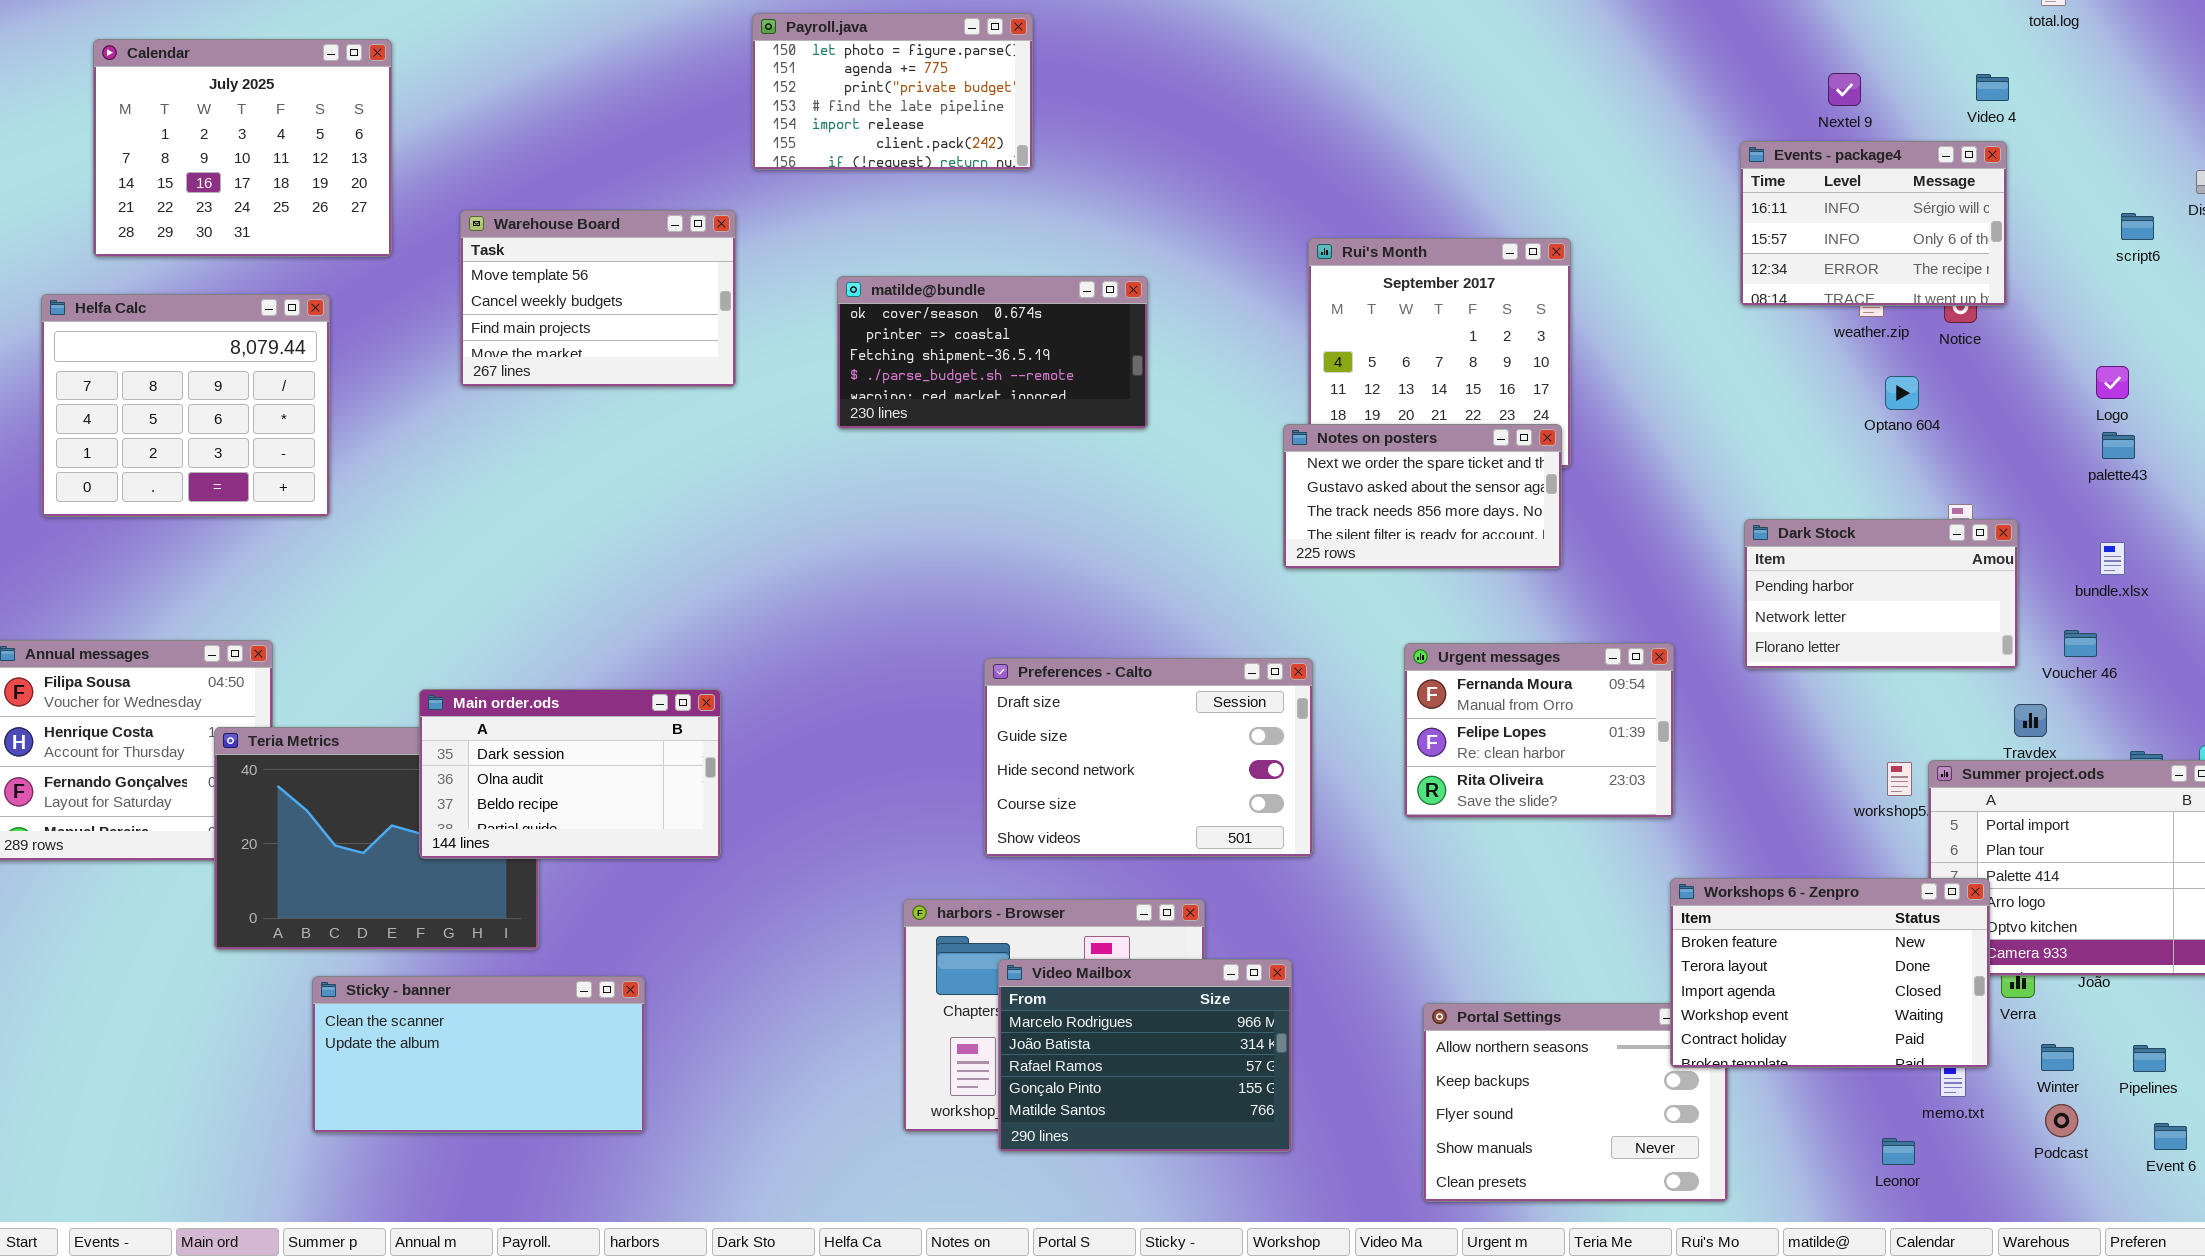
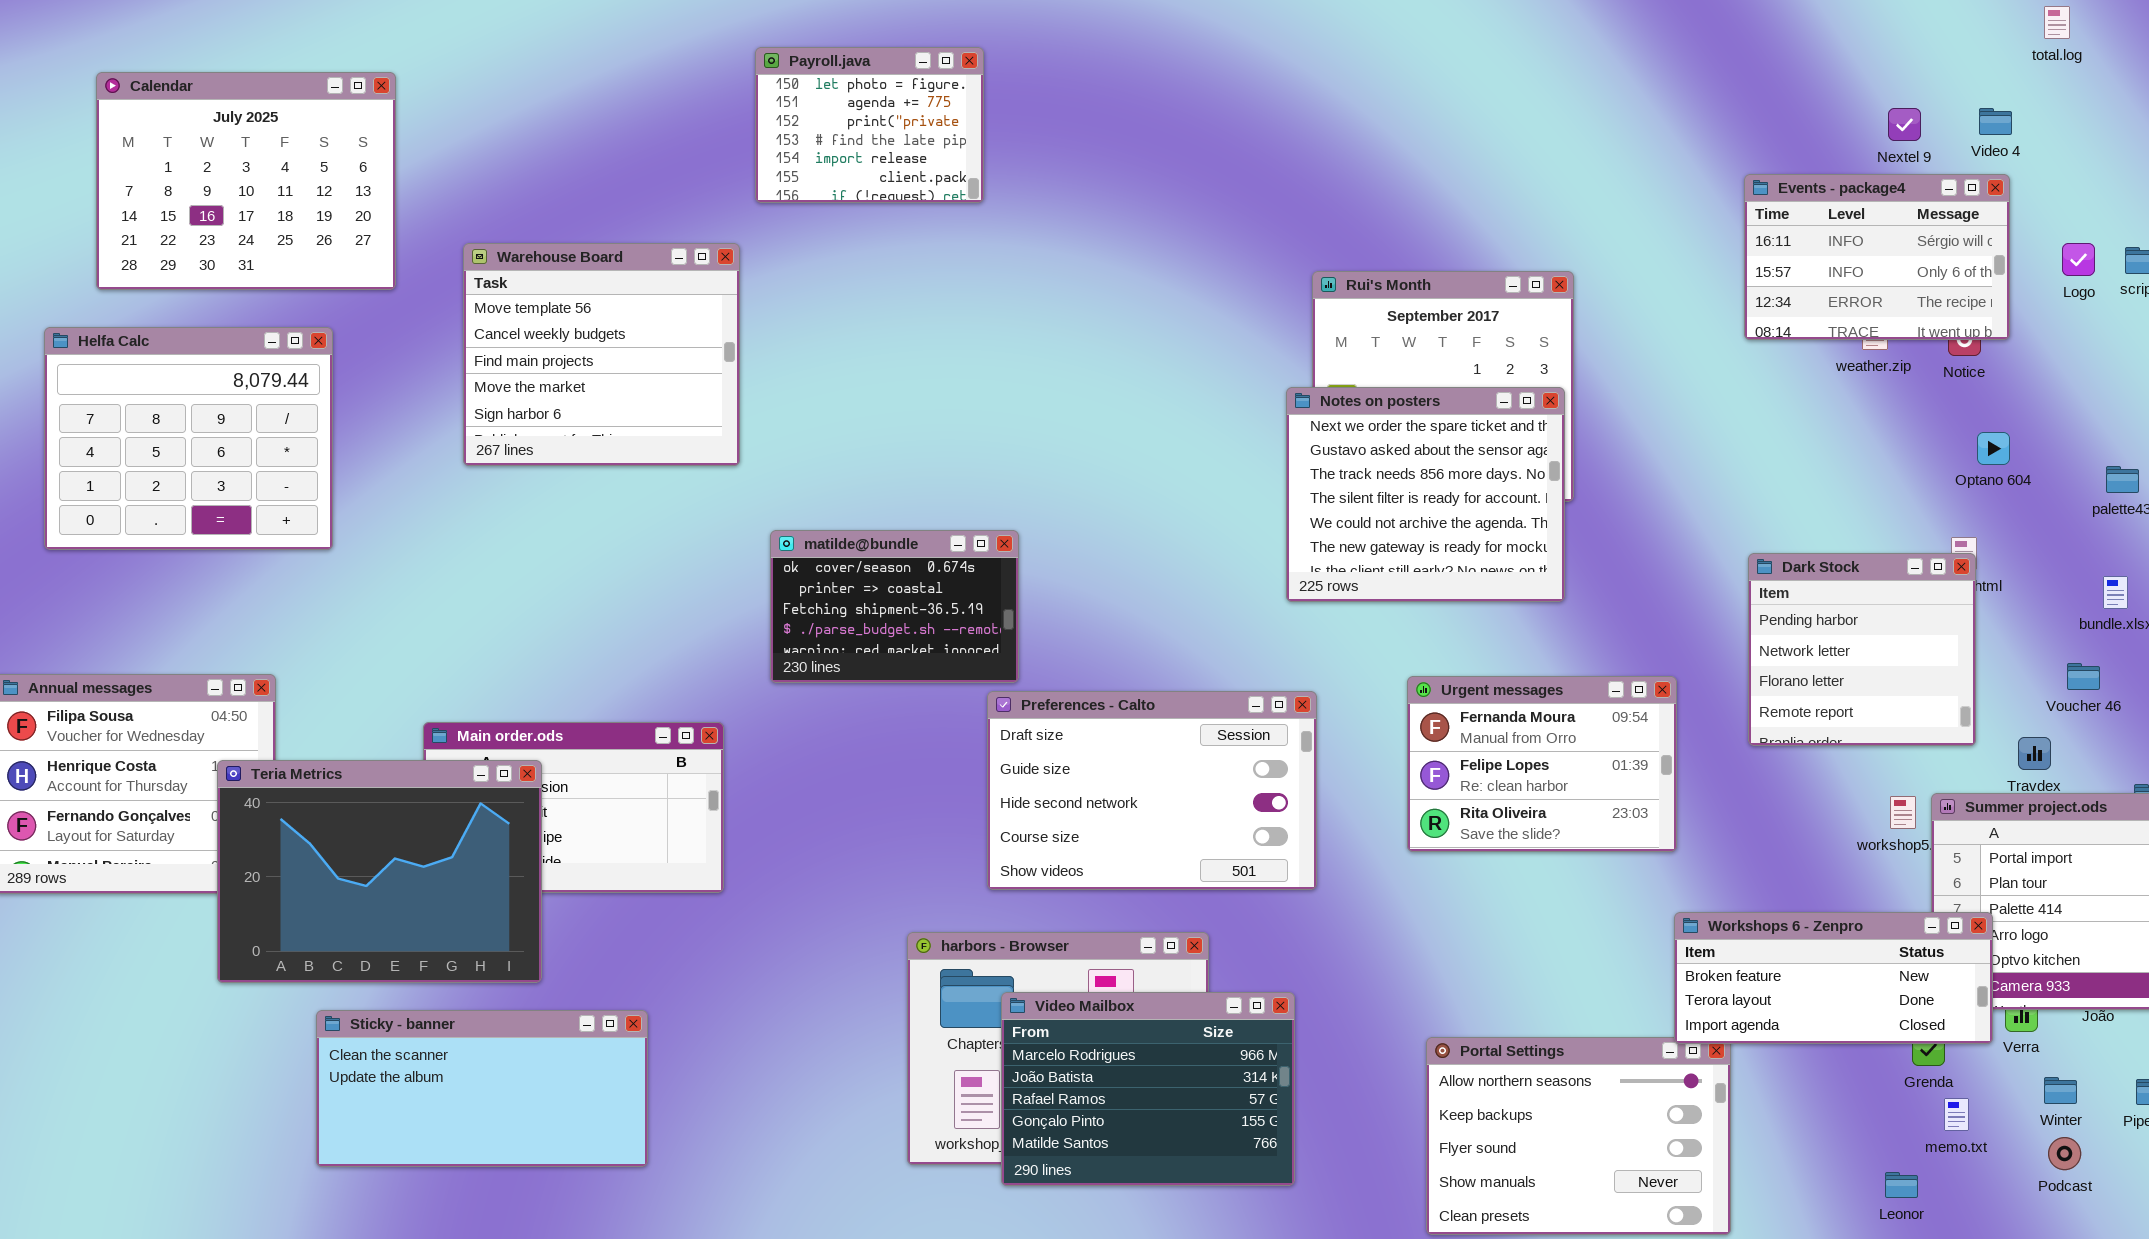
Payroll.java: [752,13,1033,170] -> [755,47,984,203], resized
Nextel 9: [1828,73,1861,106] -> [1888,108,1921,141], moved
Warehouse Board: [460,210,736,387] -> [463,243,740,466], resized
matilde@bundle: [837,276,1148,429] -> [770,530,1019,683], moved, resized
Logo: [2096,366,2129,399] -> [2062,243,2095,276], moved
Optano 604: [1885,376,1919,410] -> [1977,432,2010,465], moved
Notes on posters: [1283,424,1562,569] -> [1286,387,1565,602], resized
Dark Stock: [1744,519,2018,669] -> [1748,553,1976,746], resized
Teria Metrics: [214,727,539,950] -> [217,760,542,983], raised
Workshops 6 - Zenpro: [1670,878,1990,1068] -> [1674,912,1993,1044], resized

